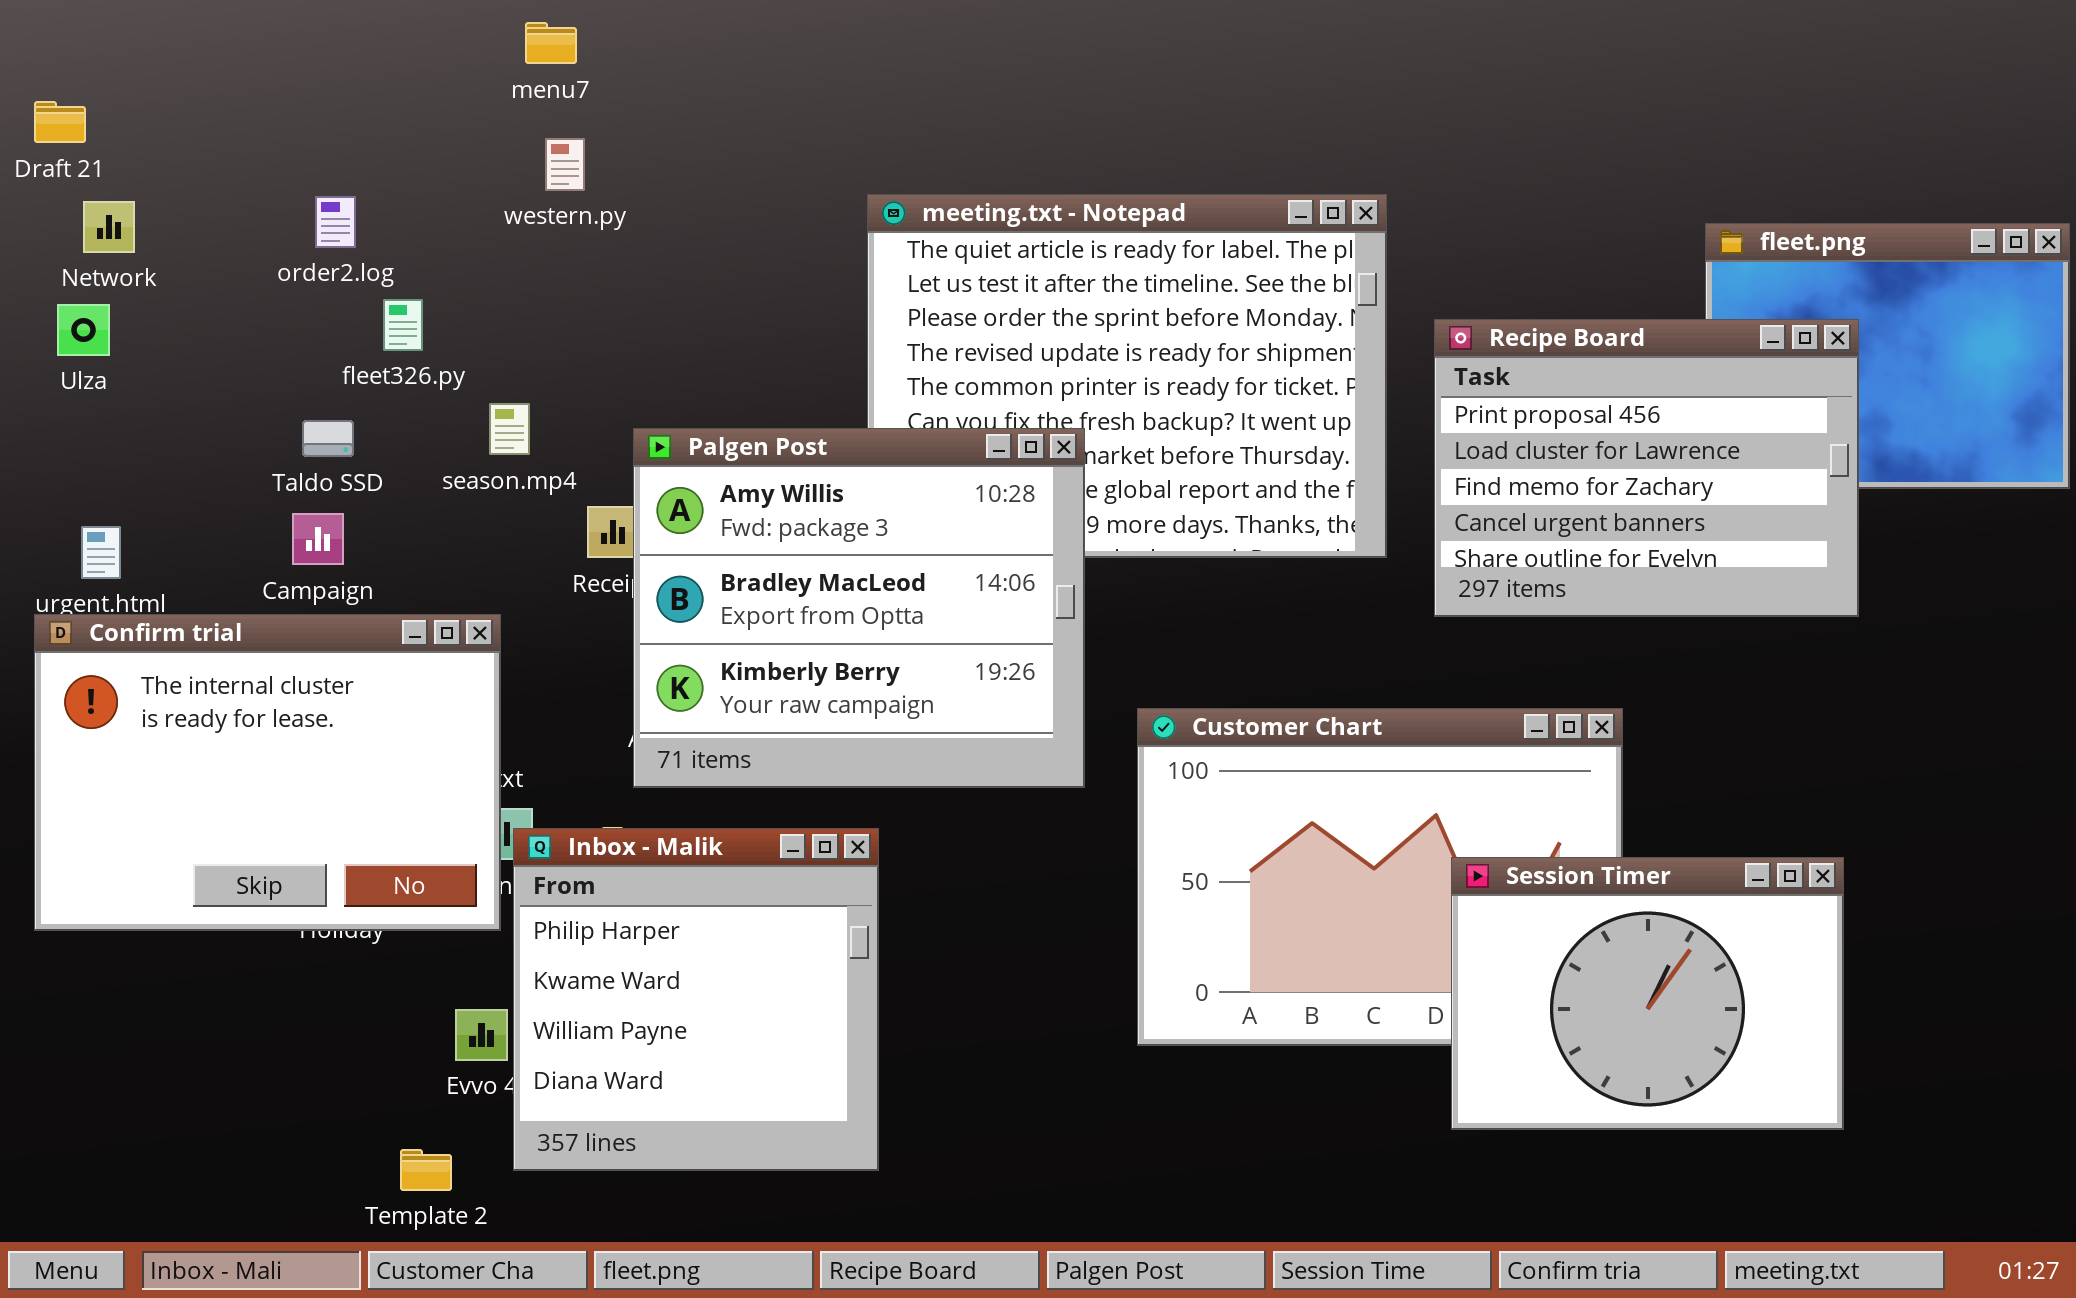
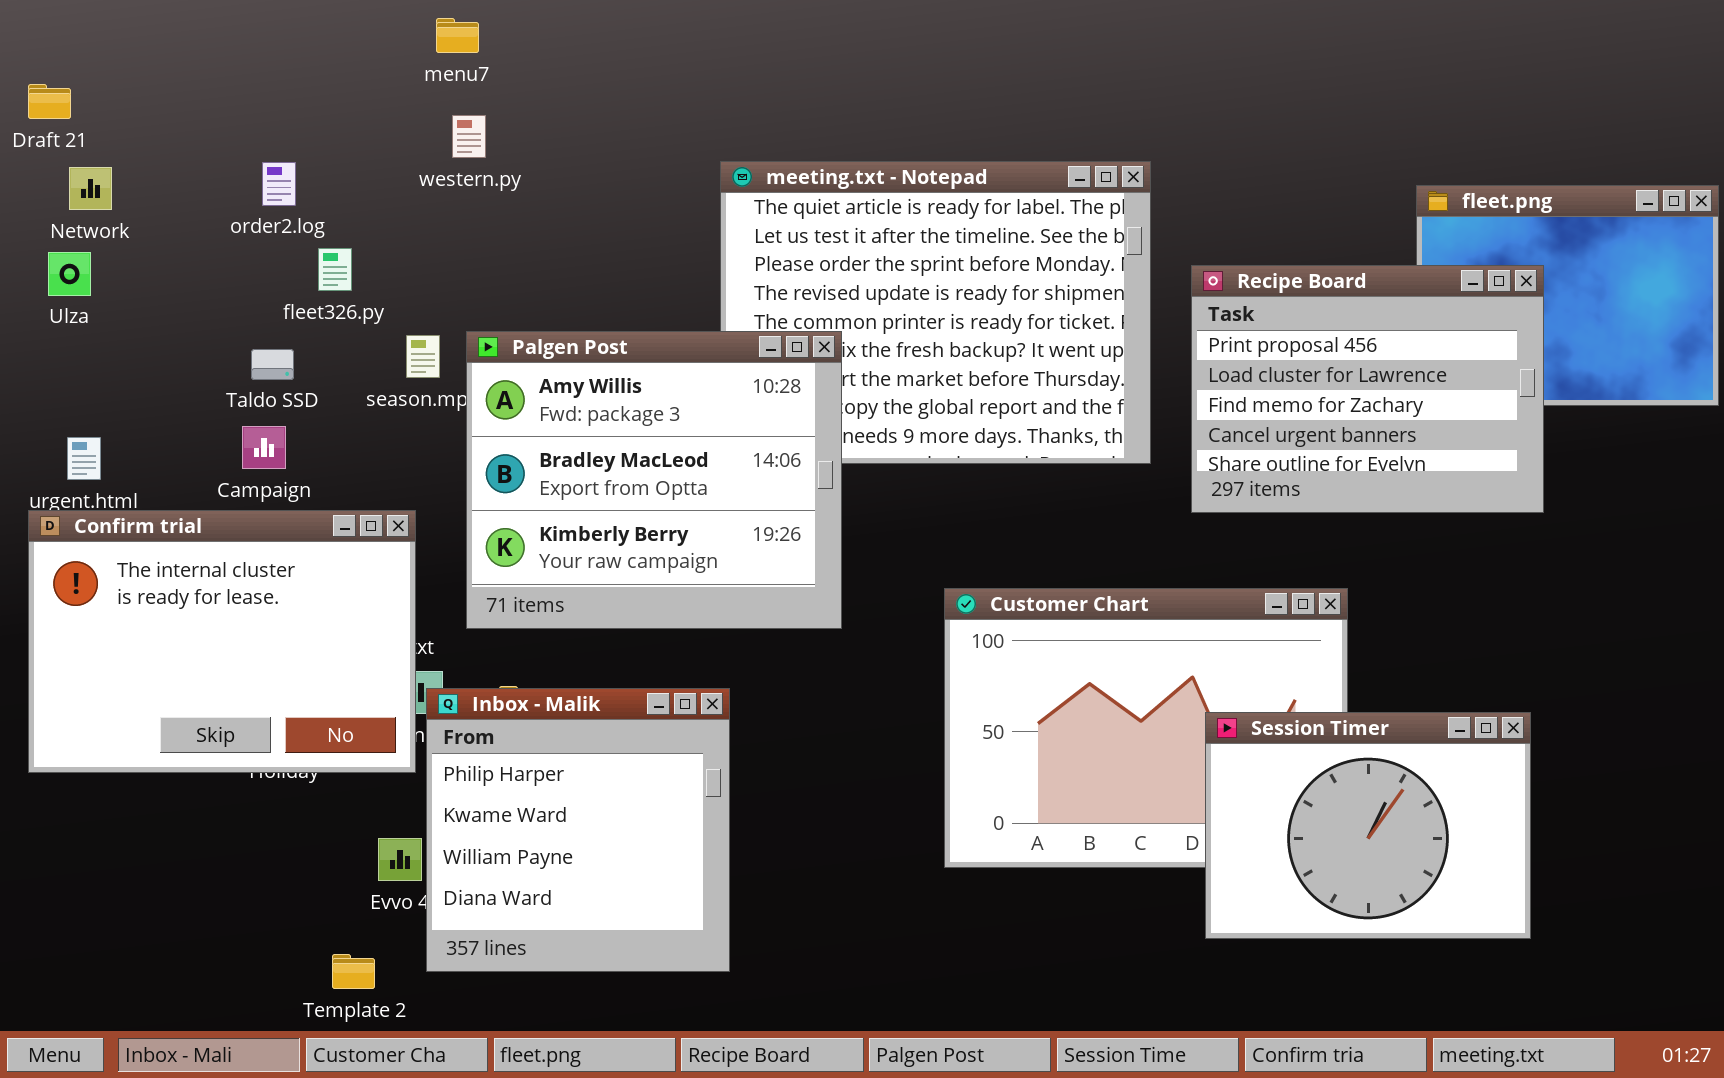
Palgen Post: [633,428,1085,788] -> [466,331,842,629], moved

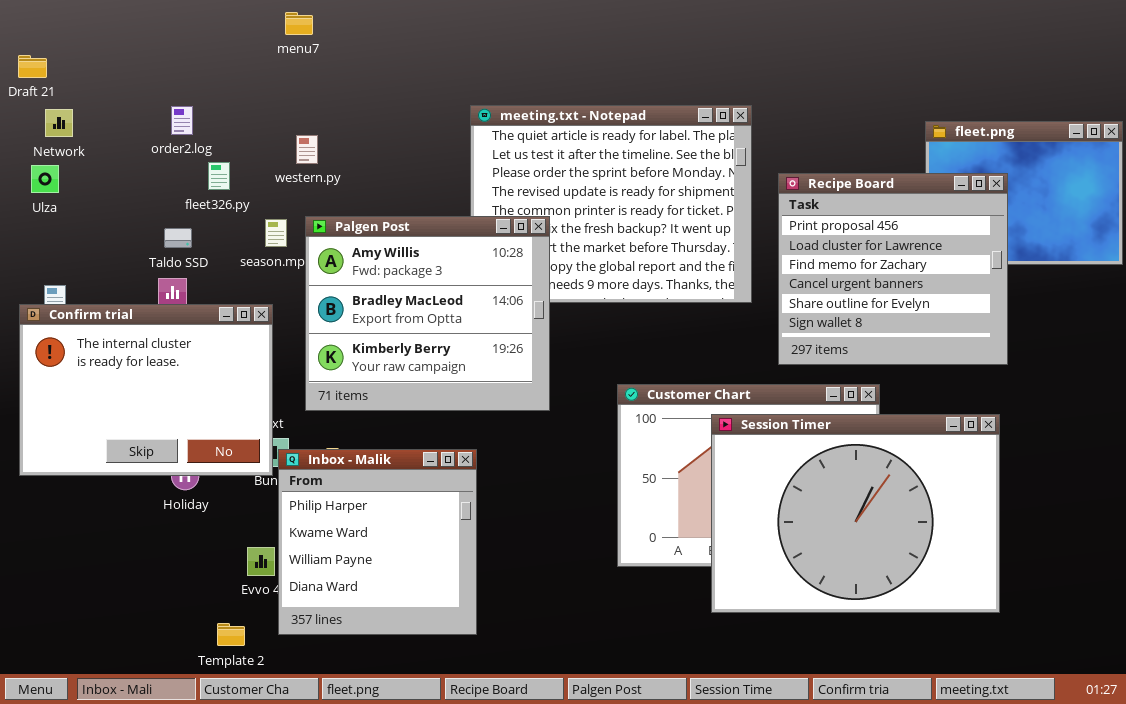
western.py: [452,115,486,158] -> [296,135,318,164], moved
Recipe Board: [1191,265,1544,513] -> [778,173,1008,365], resized
Confirm trial: [28,510,416,773] -> [19,304,273,476], moved
Session Timer: [1205,712,1531,939] -> [711,414,1000,613], resized

